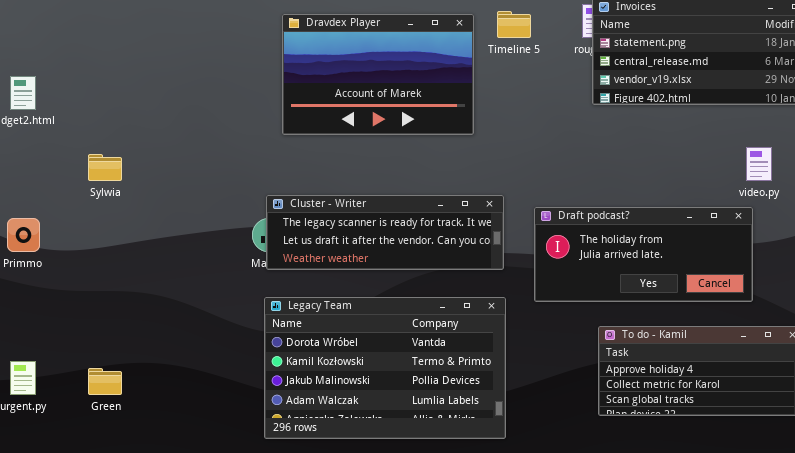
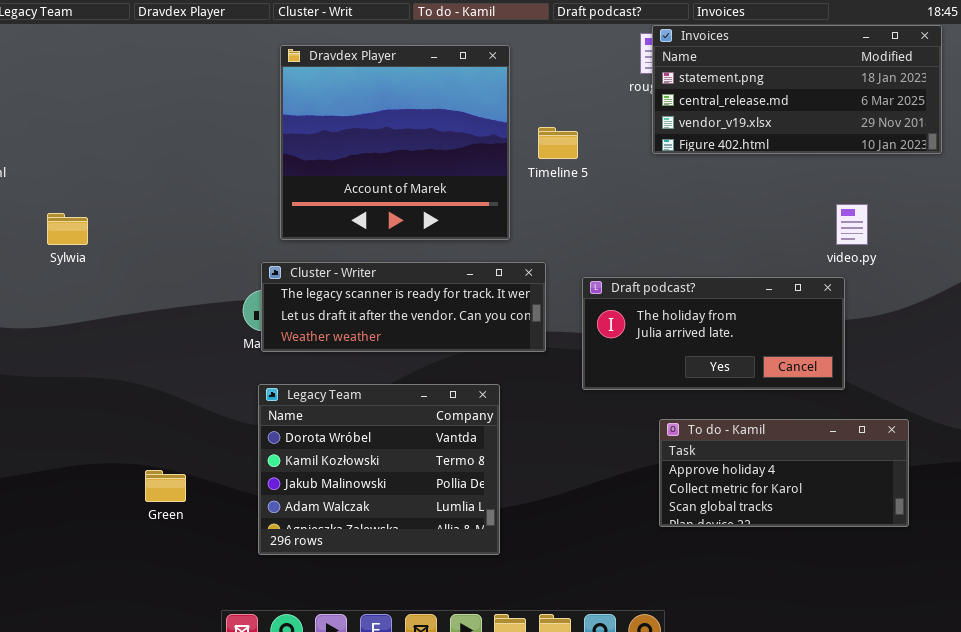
Timeline 5: [497,11,531,38] -> [538,127,578,159], moved
Dravdex Player: [282,14,474,135] -> [280,45,510,240], resized
Legacy Team: [264,297,506,439] -> [258,384,500,555], resized
Green: [88,368,122,395] -> [145,470,186,502], moved

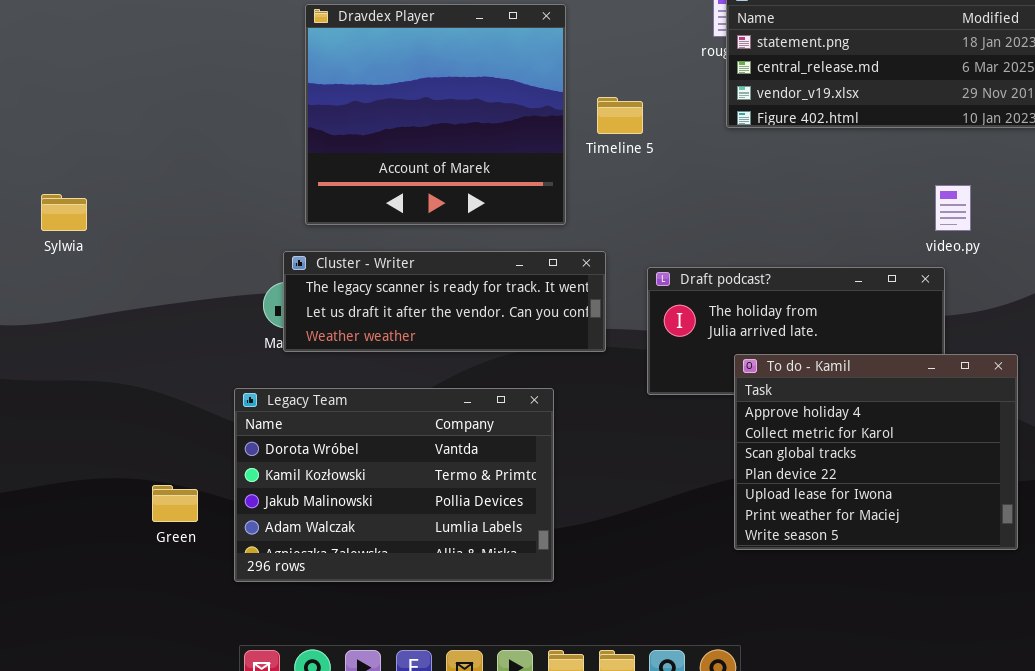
Legacy Team: [258,384,500,555] -> [234,388,554,582], resized
To do - Kamil: [659,419,909,527] -> [734,354,1018,550], resized

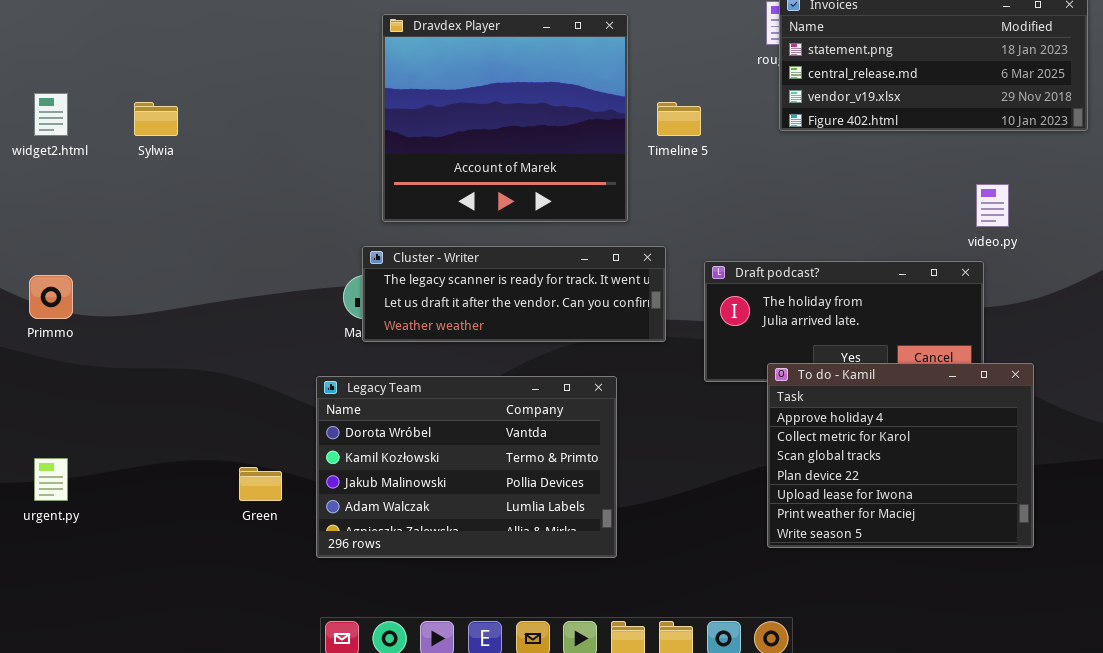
Sylwia: [41,194,87,231] -> [134,102,178,136], moved
To do - Kamil: [734,354,1018,550] -> [767,363,1034,548], moved

